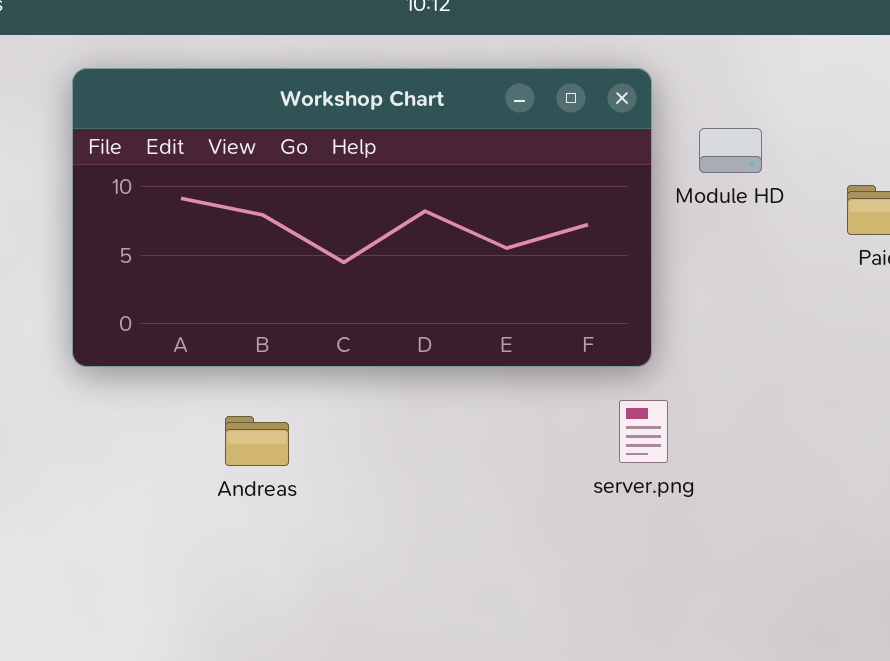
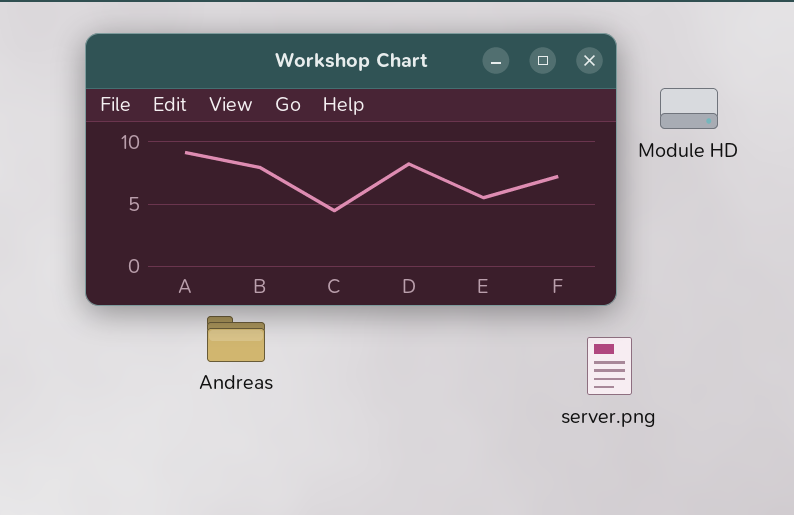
Andreas: [225,416,289,466] -> [207,316,265,362], moved

